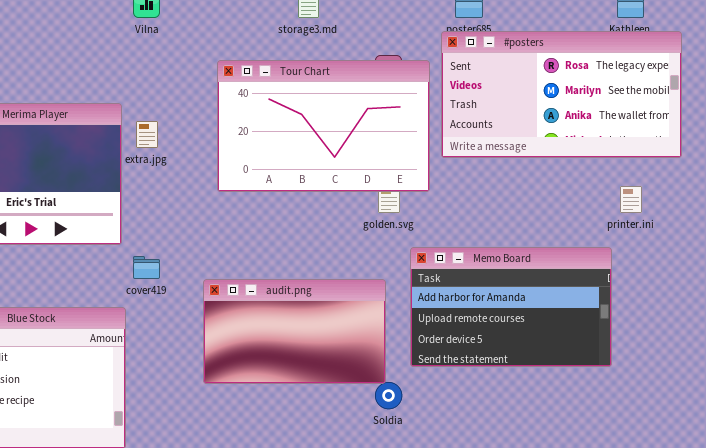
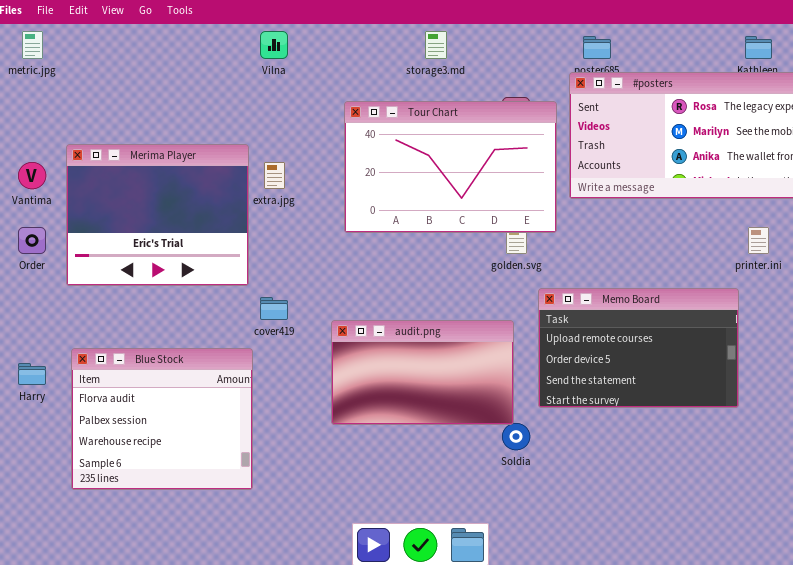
Memo Board: [410,247,612,367] -> [538,288,739,408], scrolled down 1 row

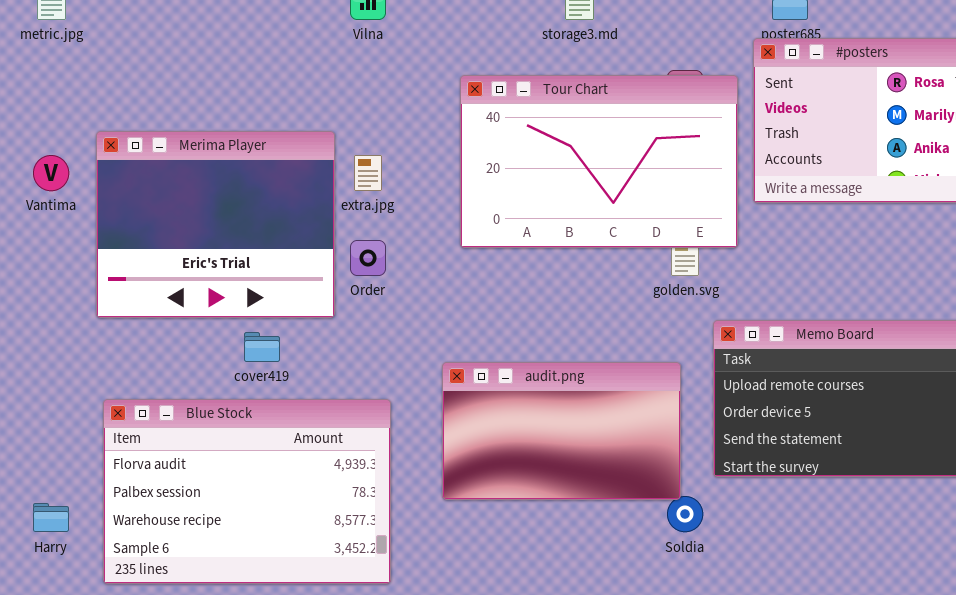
Order: [18,227,46,254] -> [350,240,386,276], moved
cover419: [260,297,288,320] -> [244,332,280,362], moved
Blue Stock: [71,348,253,490] -> [103,399,391,584], resized
Harry: [18,363,46,385] -> [33,503,69,532], moved

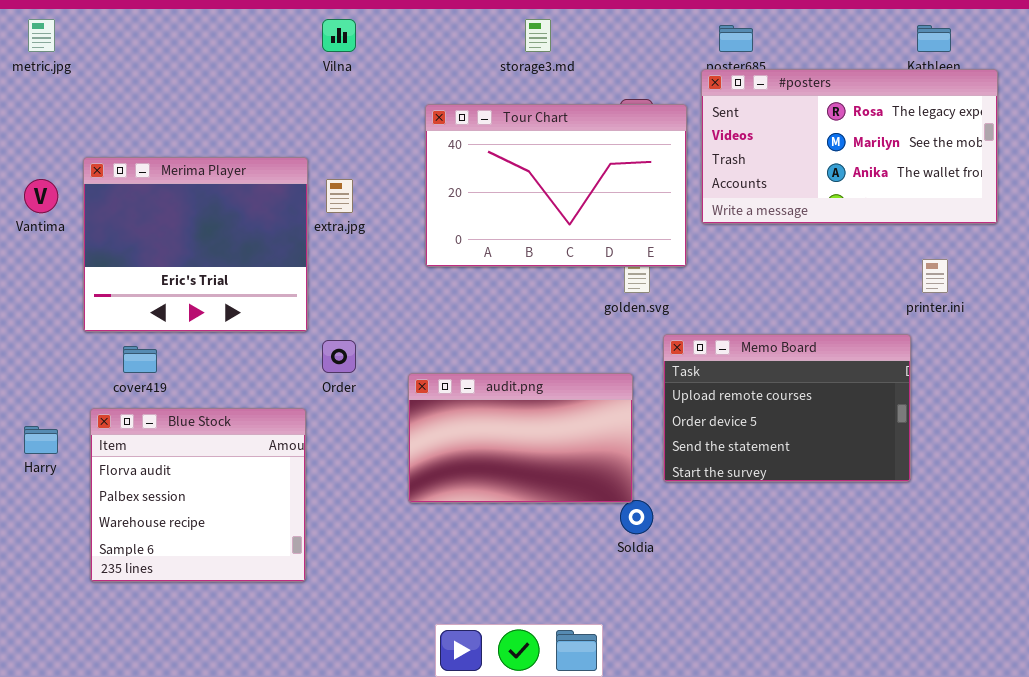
Order: [350,240,386,276] -> [322,340,356,373], moved
cover419: [244,332,280,362] -> [123,346,157,373], moved
Blue Stock: [103,399,391,584] -> [90,408,306,582], resized
Harry: [33,503,69,532] -> [24,426,58,454], moved

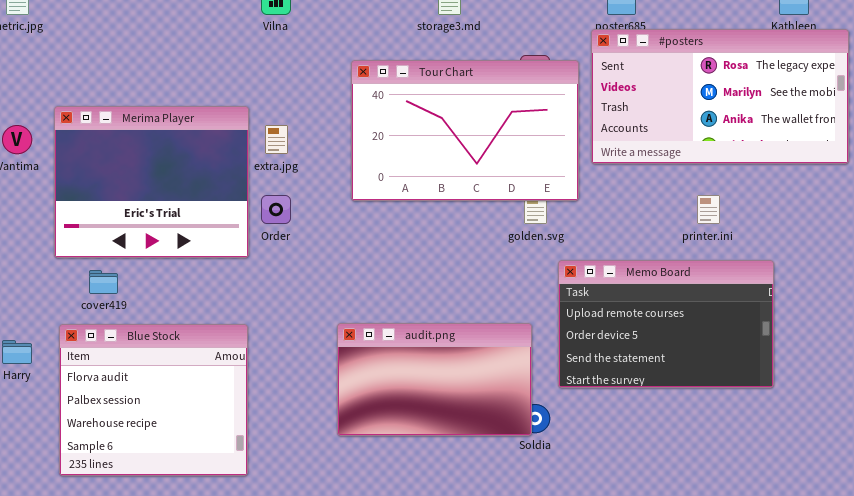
printer.ini: [922,259,948,293] -> [697,195,720,224], moved
Order: [322,340,356,373] -> [261,195,291,224], moved
audit.png: [408,373,633,503] -> [337,323,532,436], moved

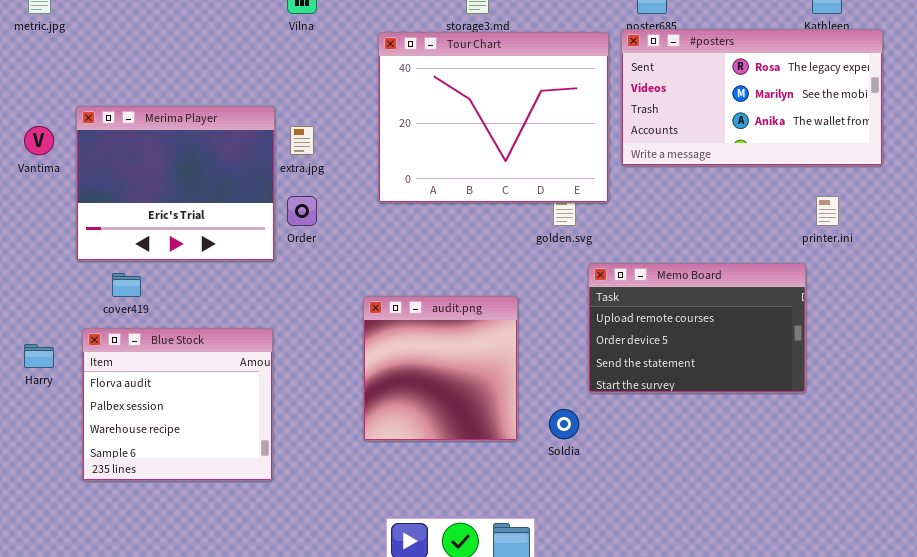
Tour Chart: [351,60,579,201] -> [378,32,609,203], resized
printer.ini: [697,195,720,224] -> [816,196,839,226], moved
audit.png: [337,323,532,436] -> [363,296,518,441], resized

